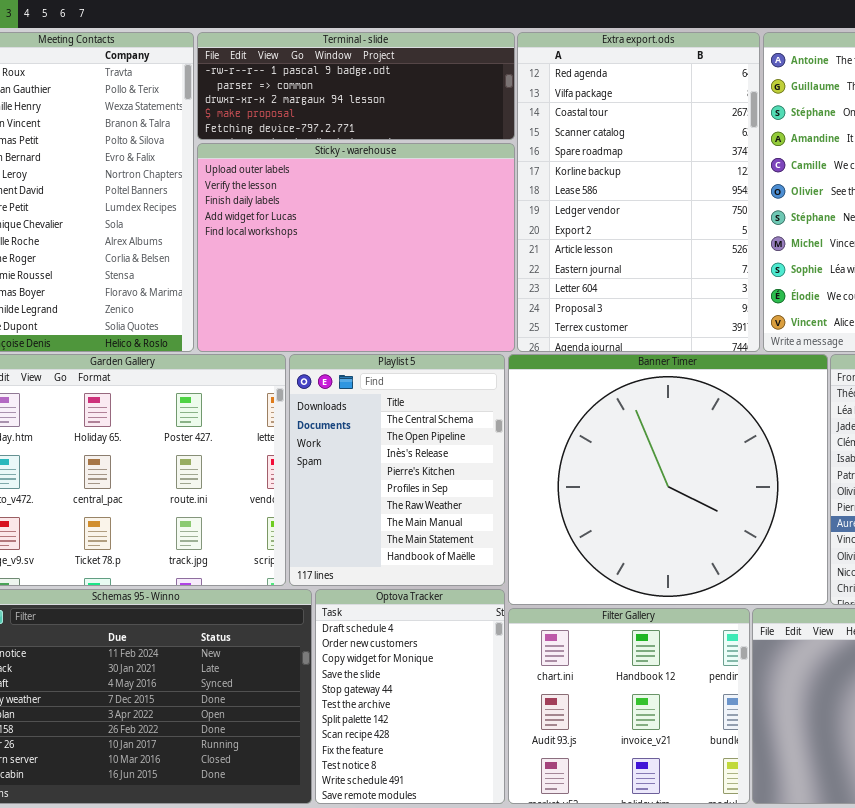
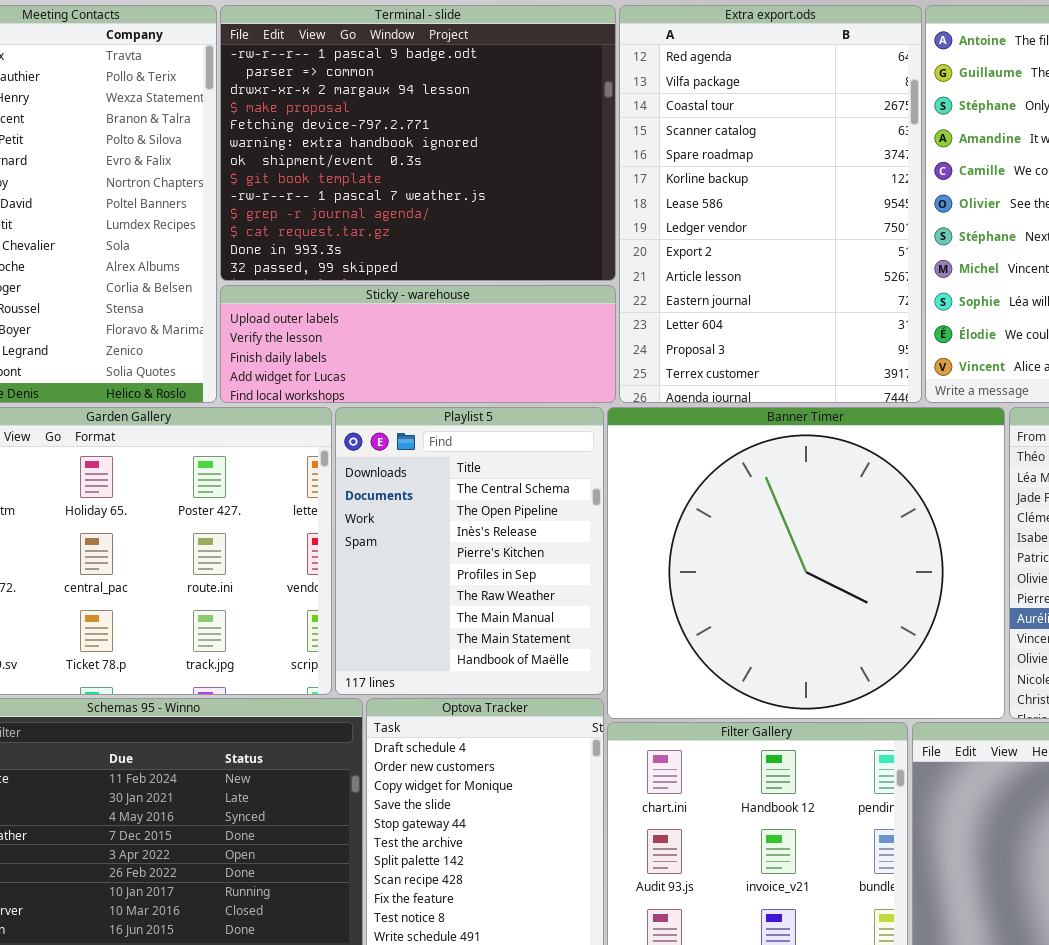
Terminal - slide: [197,32,515,140] -> [220,5,616,281], resized
Sticky - warehouse: [197,143,515,352] -> [220,285,616,403], resized

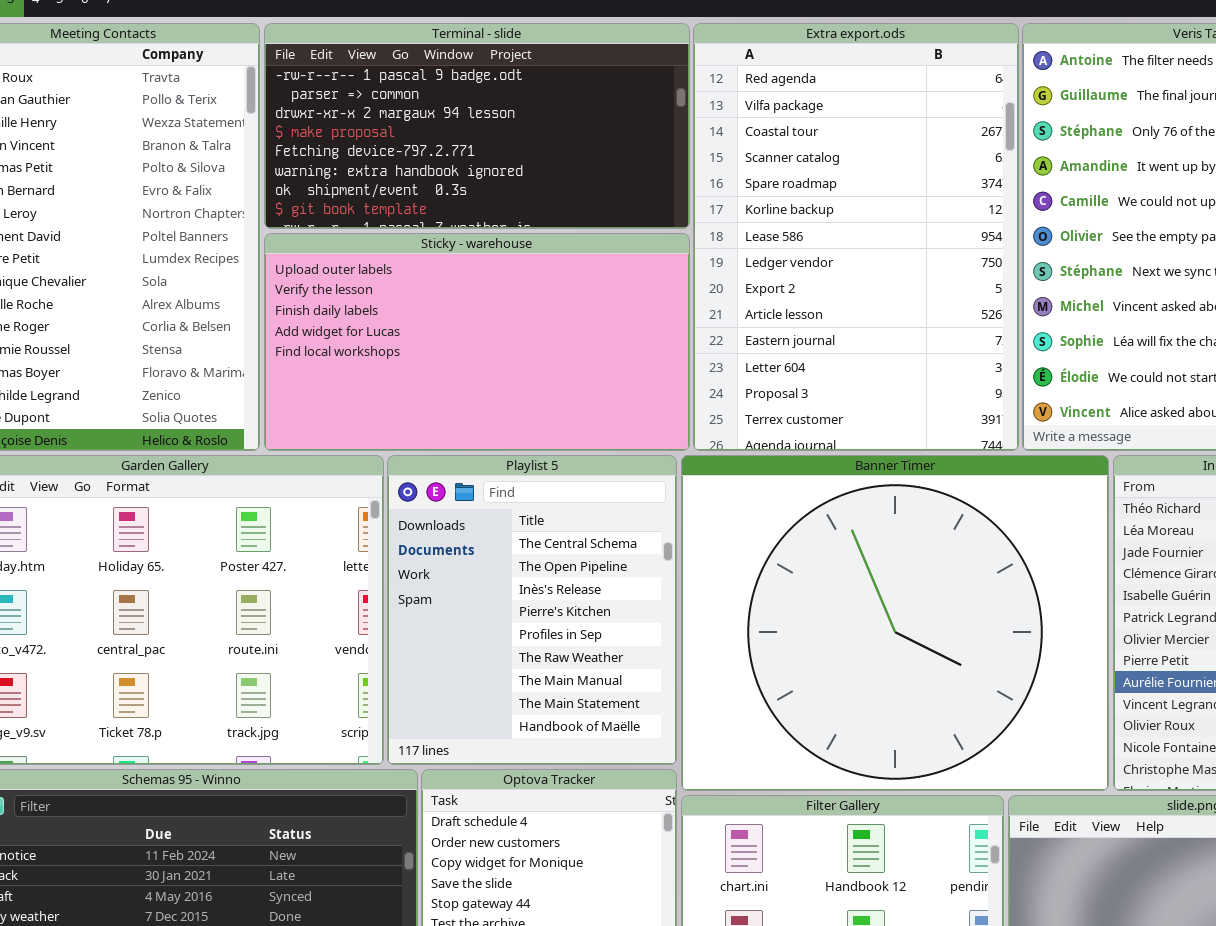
Terminal - slide: [220,5,616,281] -> [264,23,690,229], resized
Sticky - warehouse: [220,285,616,403] -> [264,233,690,451], resized

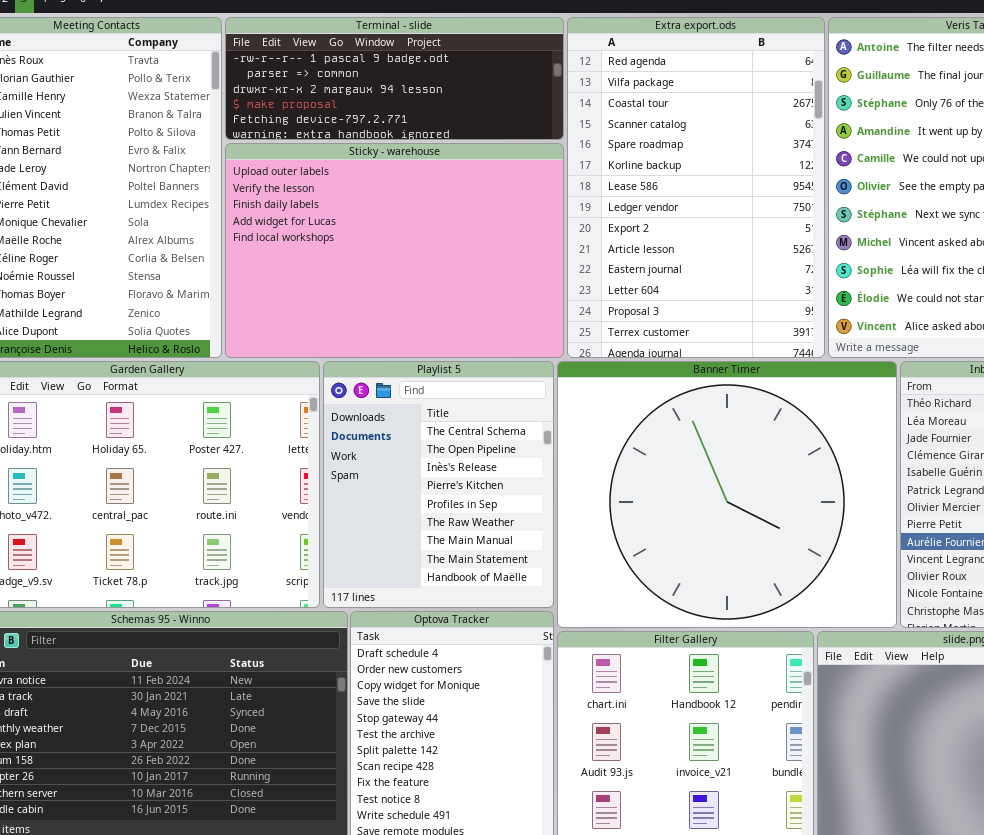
Terminal - slide: [264,23,690,229] -> [225,17,564,140], resized
Sticky - warehouse: [264,233,690,451] -> [225,143,564,358], resized

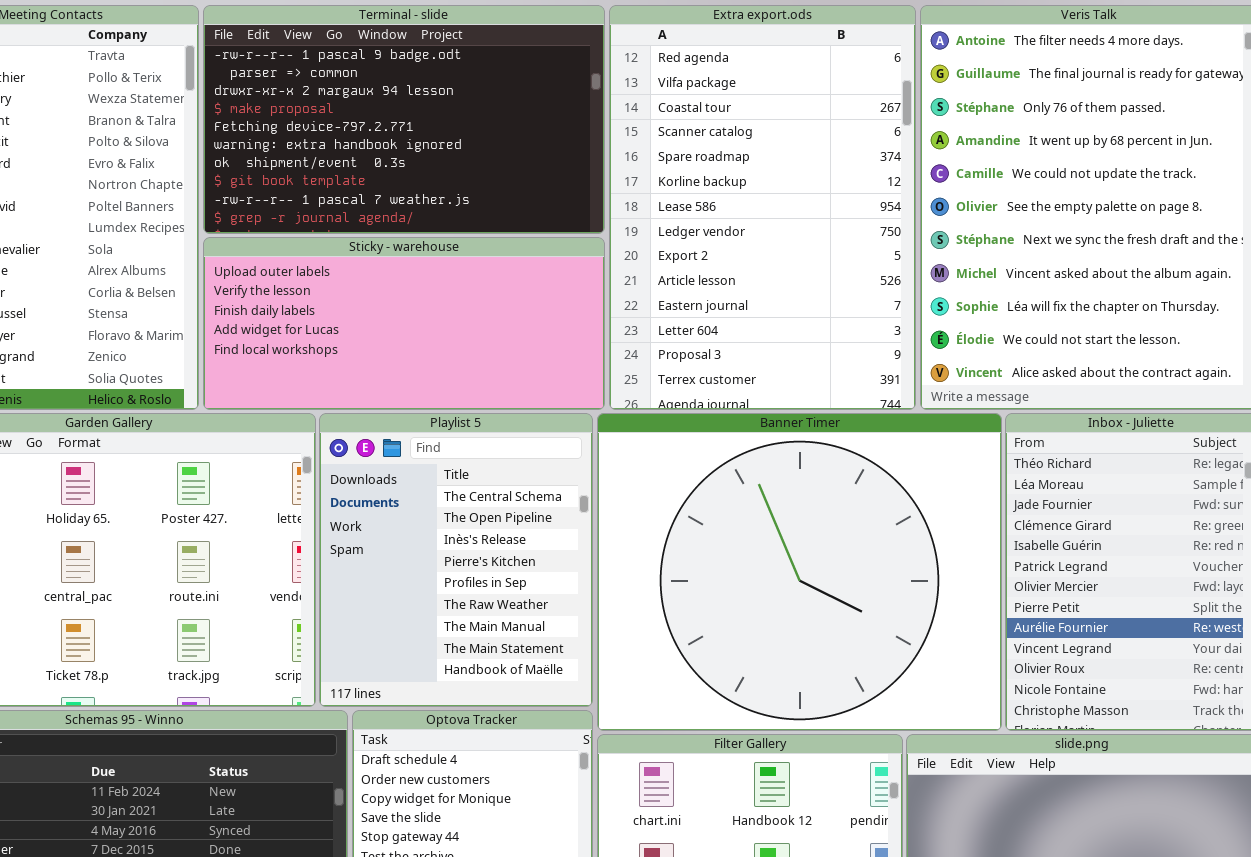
Terminal - slide: [225,17,564,140] -> [203,5,605,234], resized
Sticky - warehouse: [225,143,564,358] -> [203,237,605,410], resized

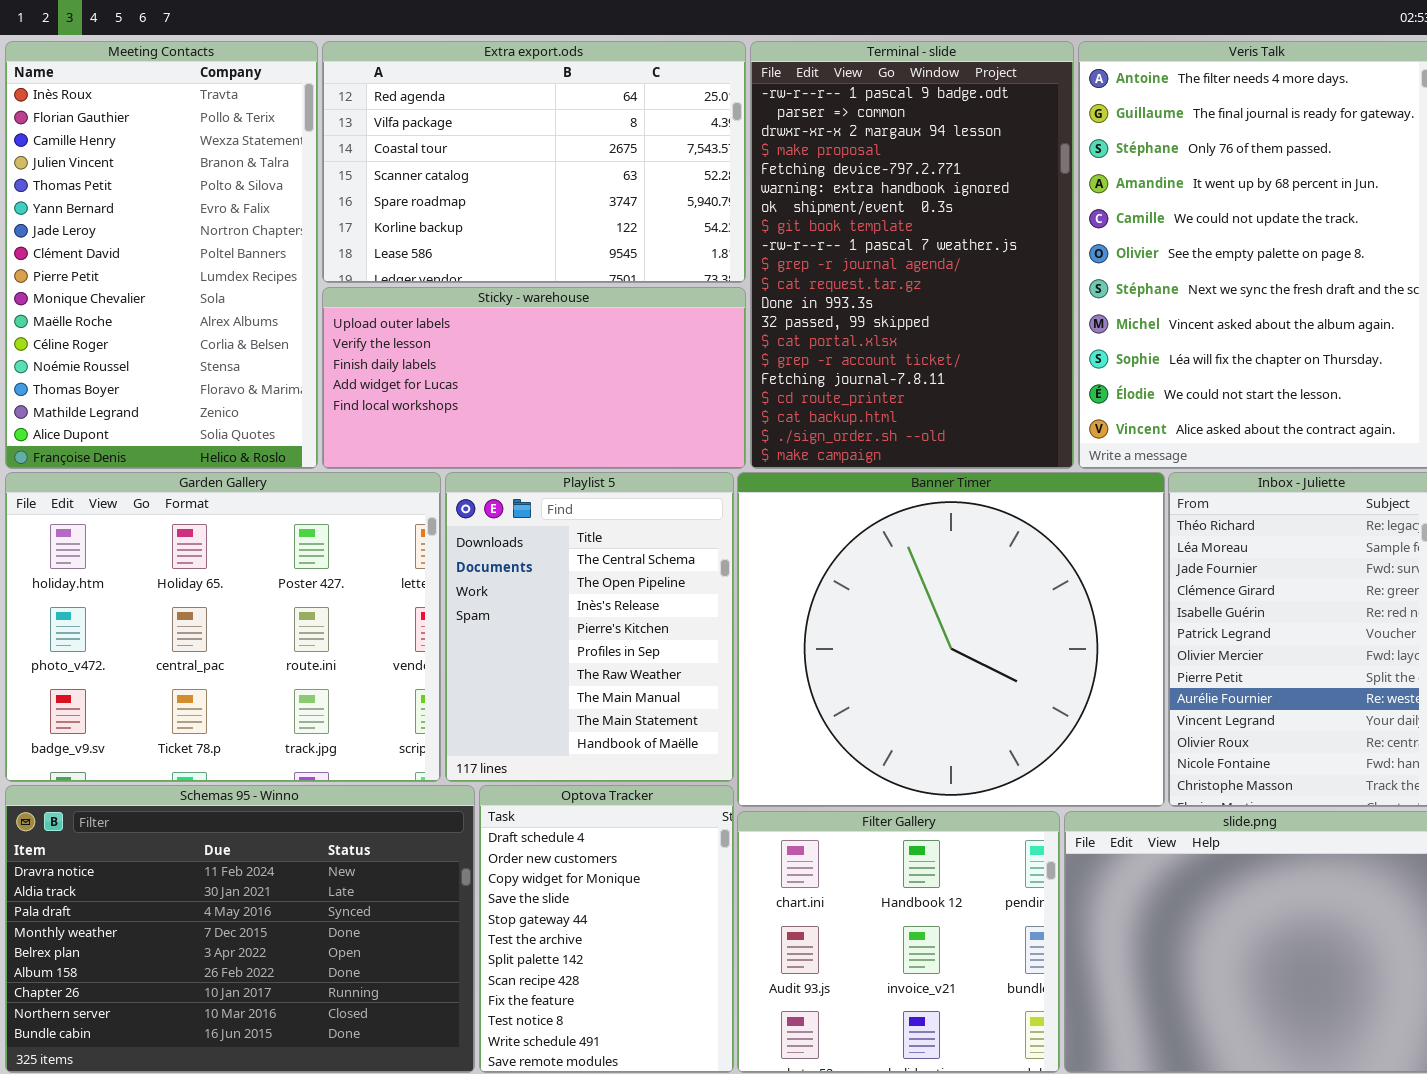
Terminal - slide: [203,5,605,234] -> [750,41,1074,469], moved, resized
Extra export.ods: [609,5,916,410] -> [322,41,746,283], moved, resized

